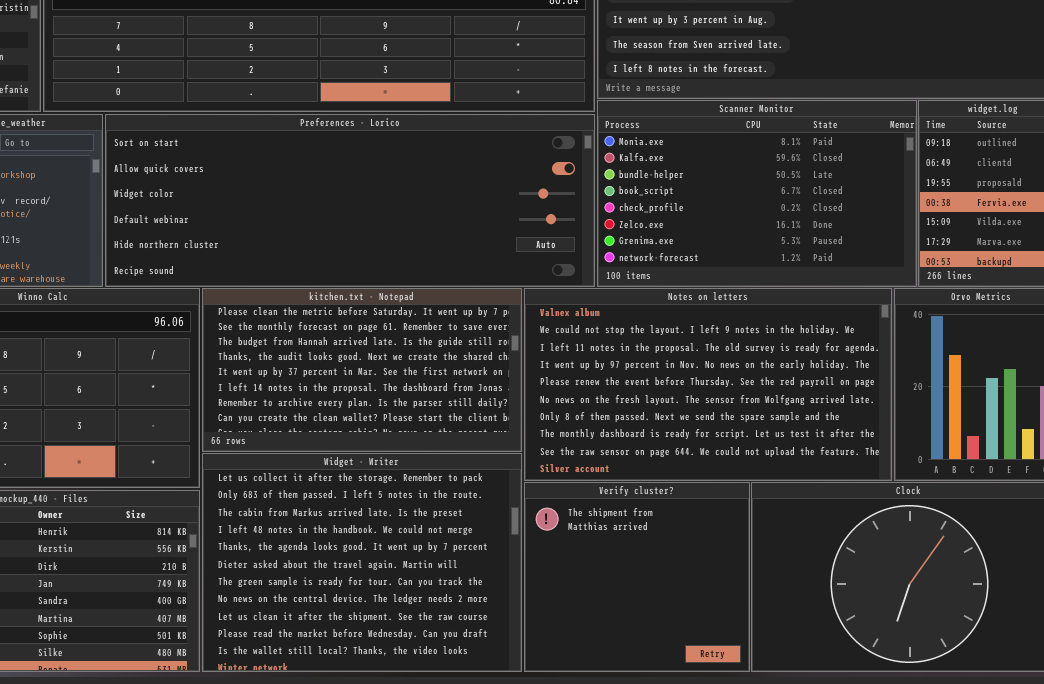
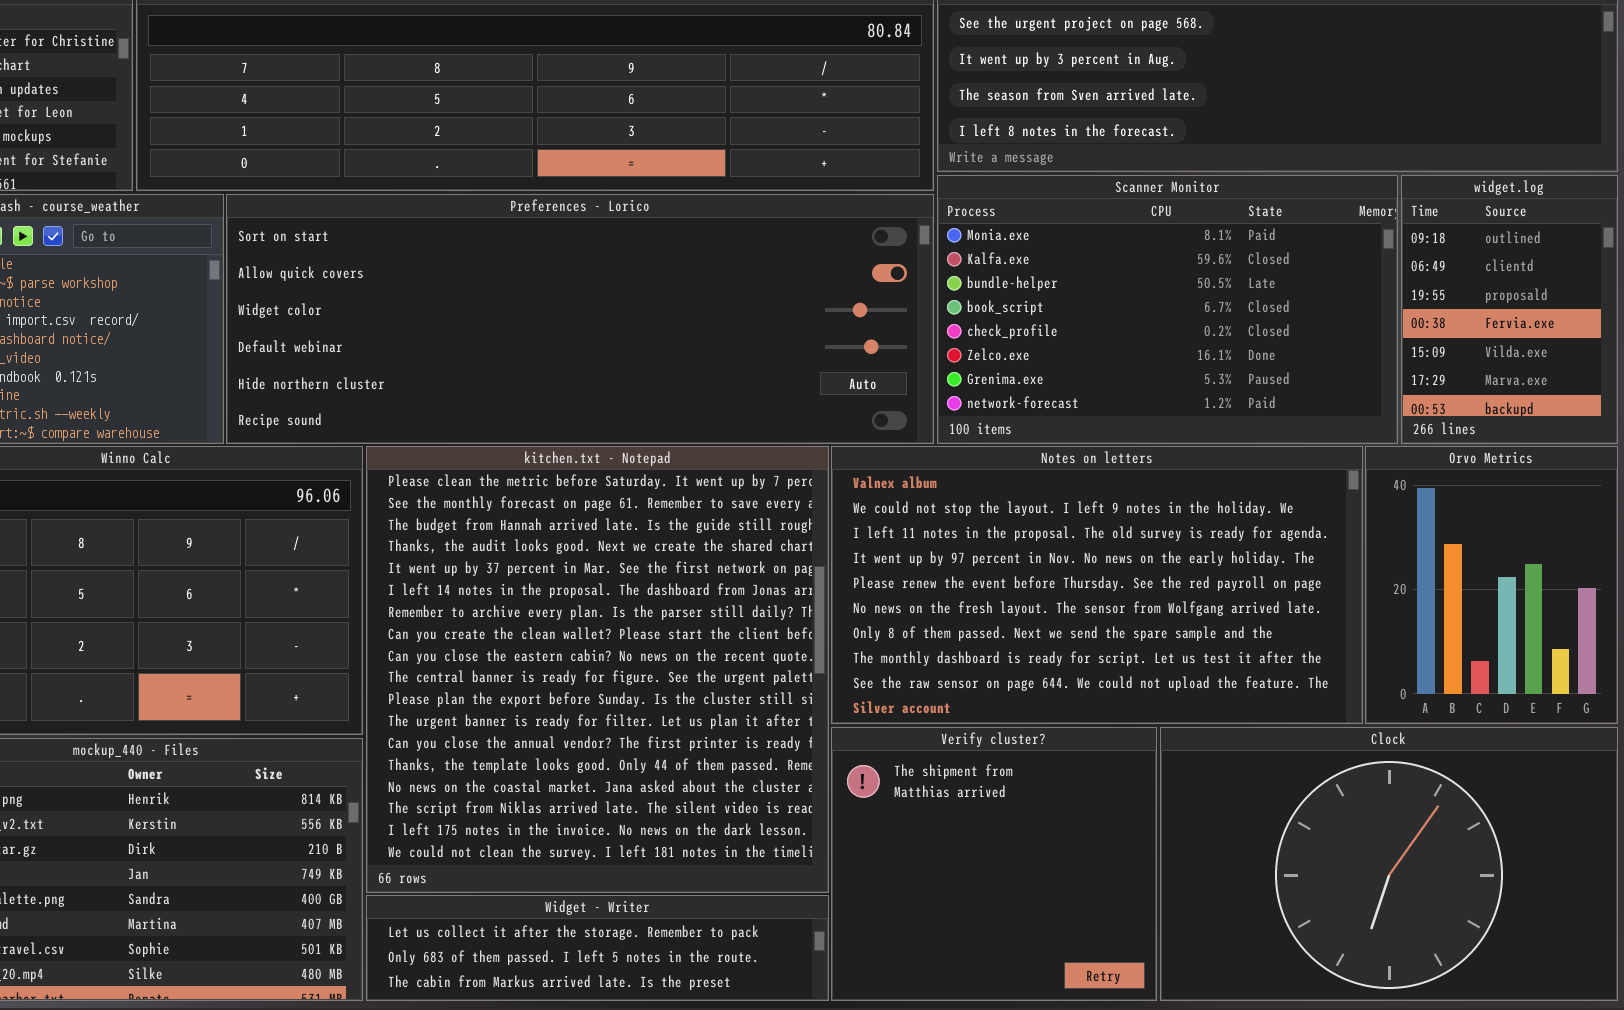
kitchen.txt - Notepad: [202,288,522,452] -> [366,446,829,893], resized
Widget - Writer: [202,453,522,672] -> [366,895,829,1001], resized

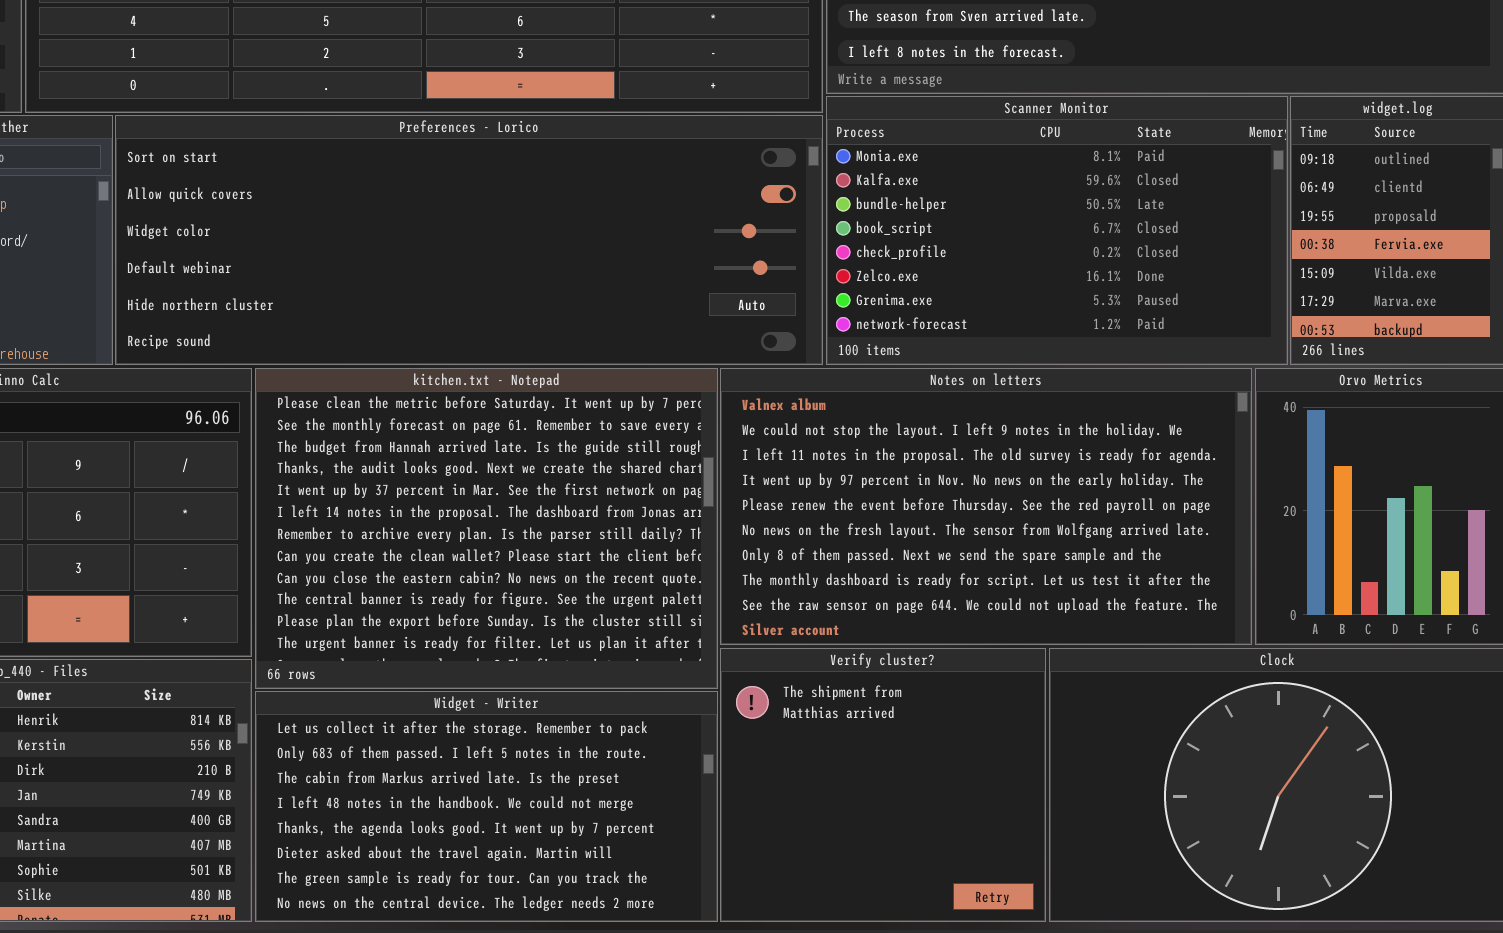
kitchen.txt - Notepad: [366,446,829,893] -> [255,368,718,689], resized
Widget - Writer: [366,895,829,1001] -> [255,691,718,922], resized

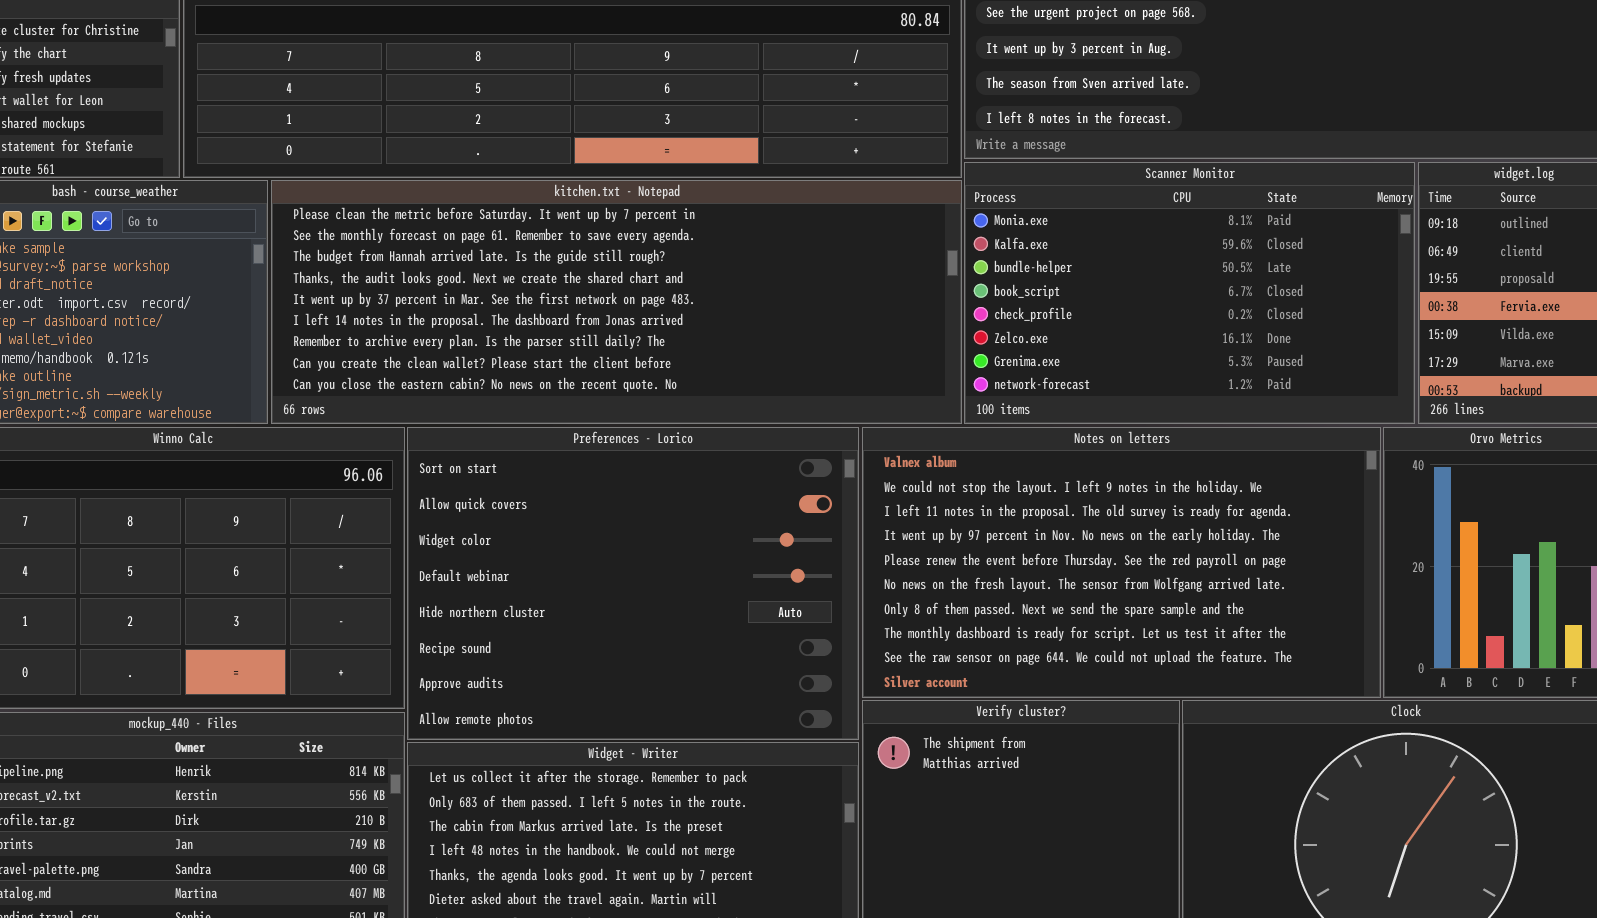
Preferences - Lorico: [115,115,823,365] -> [407,427,859,740], moved, resized
kitchen.txt - Notepad: [255,368,718,689] -> [271,180,962,424], moved, resized

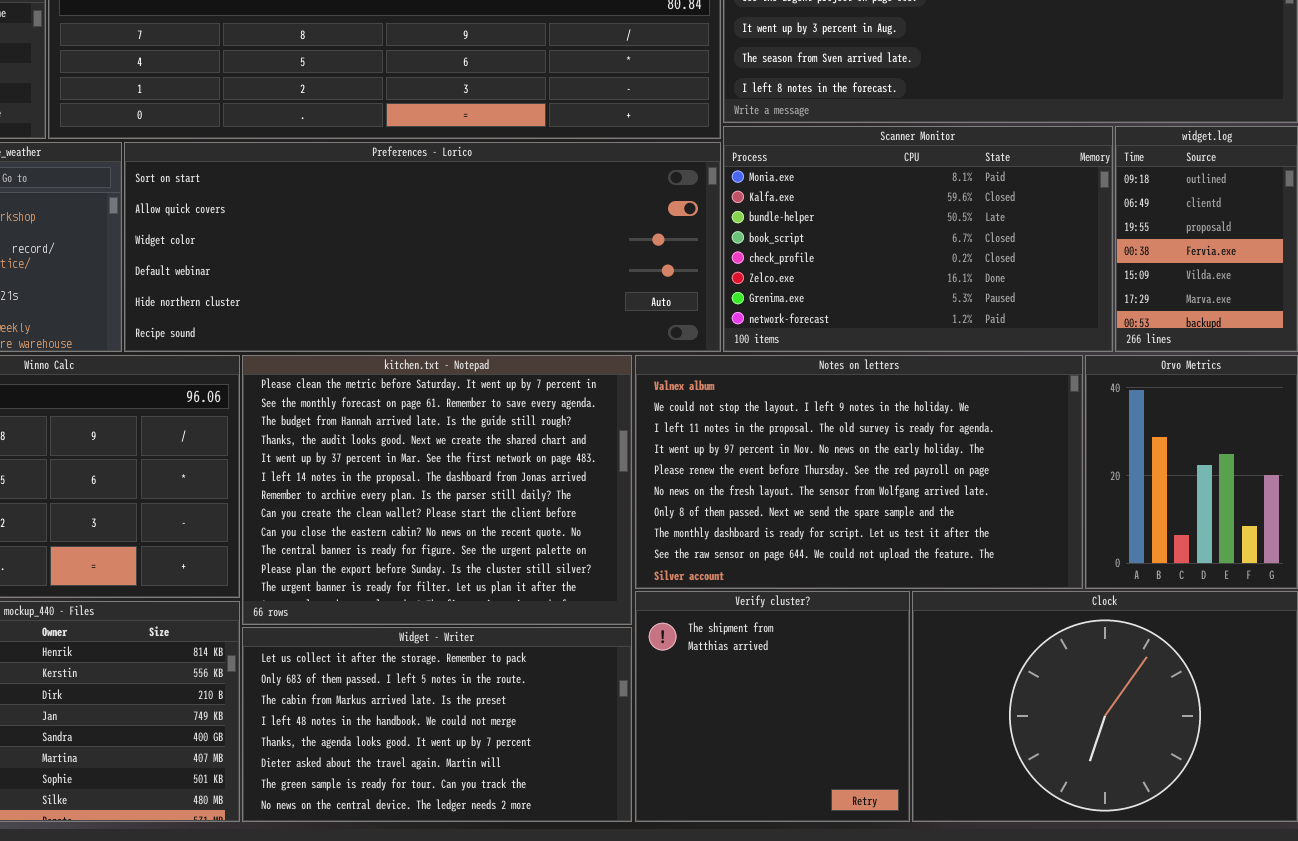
kitchen.txt - Notepad: [271,180,962,424] -> [242,355,632,625], moved, resized
Preferences - Lorico: [407,427,859,740] -> [124,142,721,352], moved, resized

